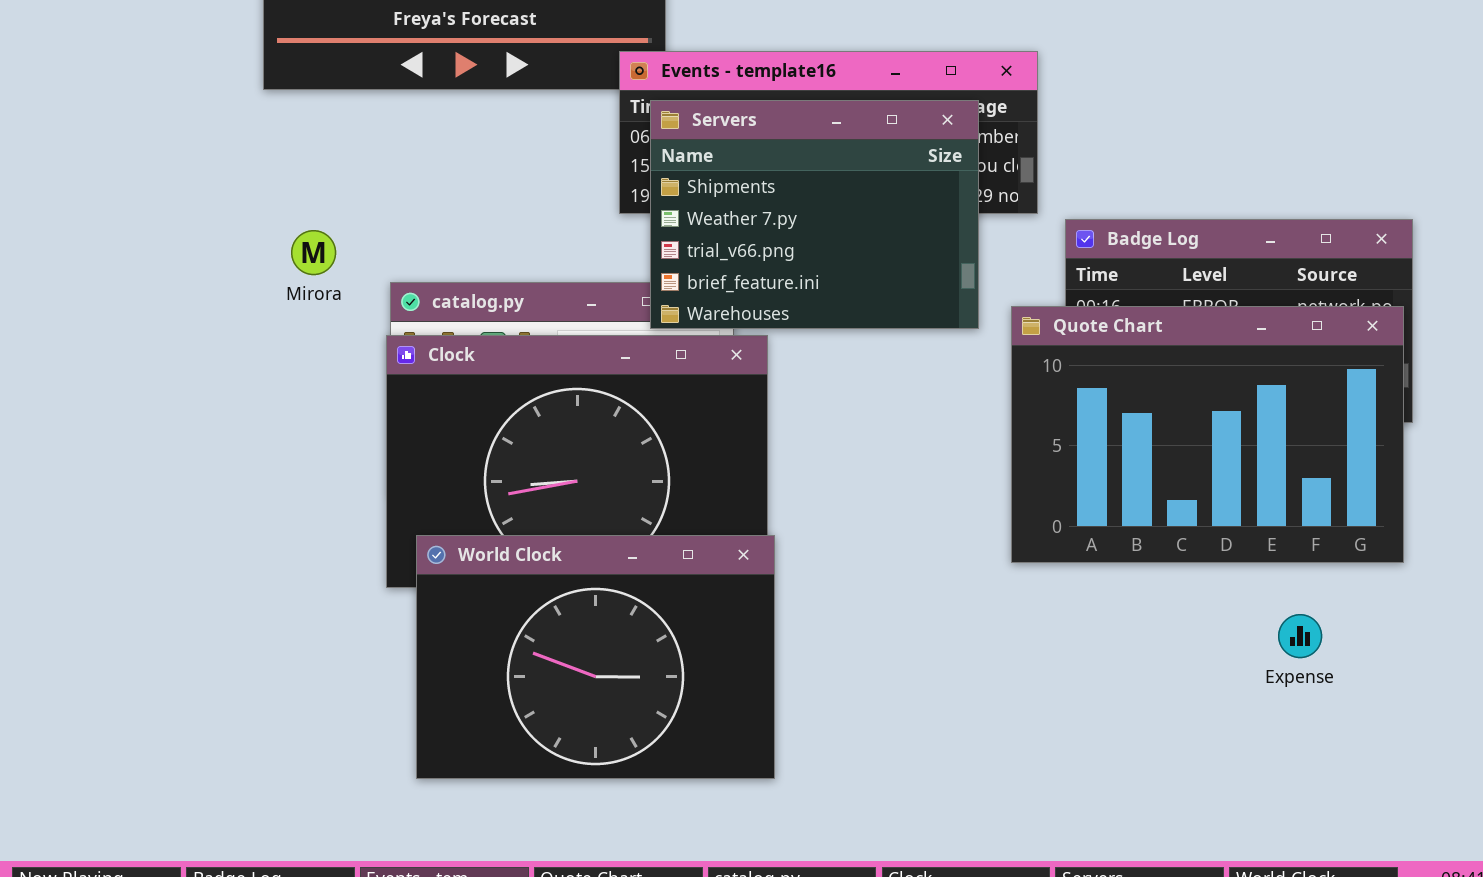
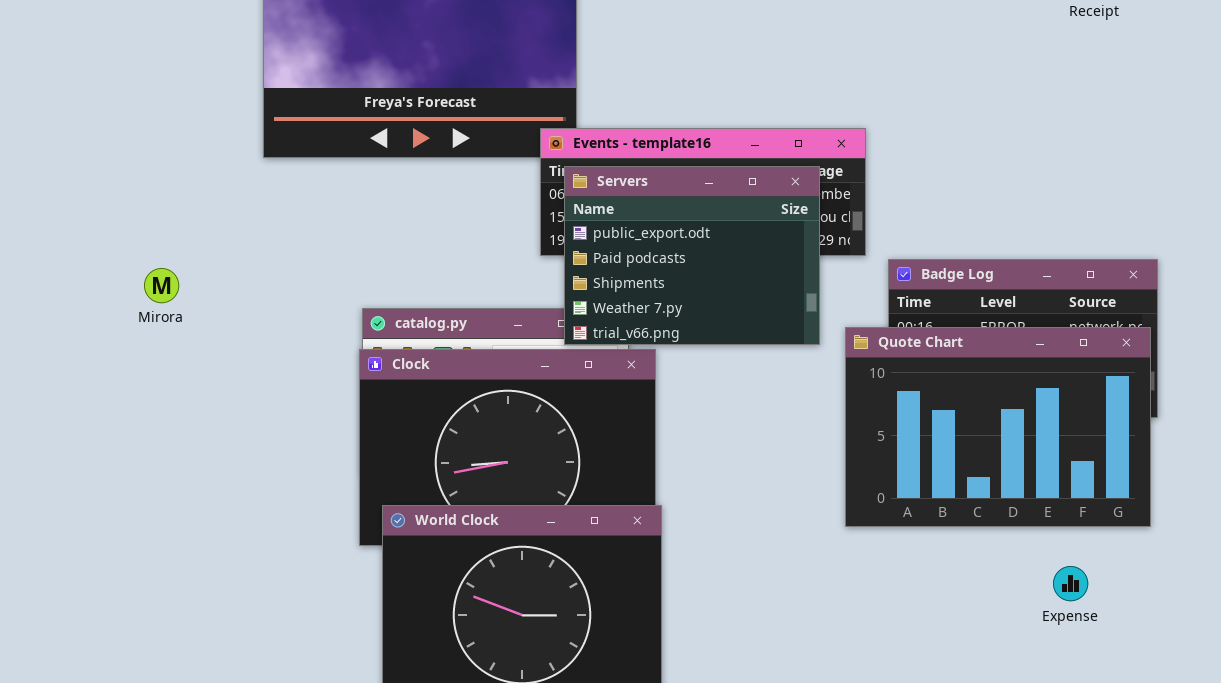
Servers: [650,100,979,329] -> [564,166,820,345], scrolled up 2 rows
Mirora: [291,230,336,275] -> [144,268,179,303], moved

